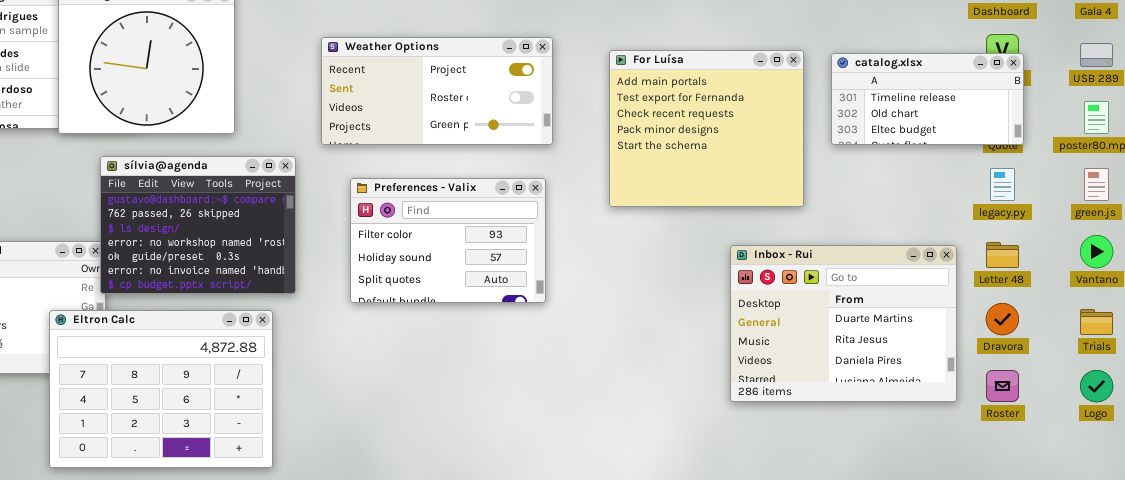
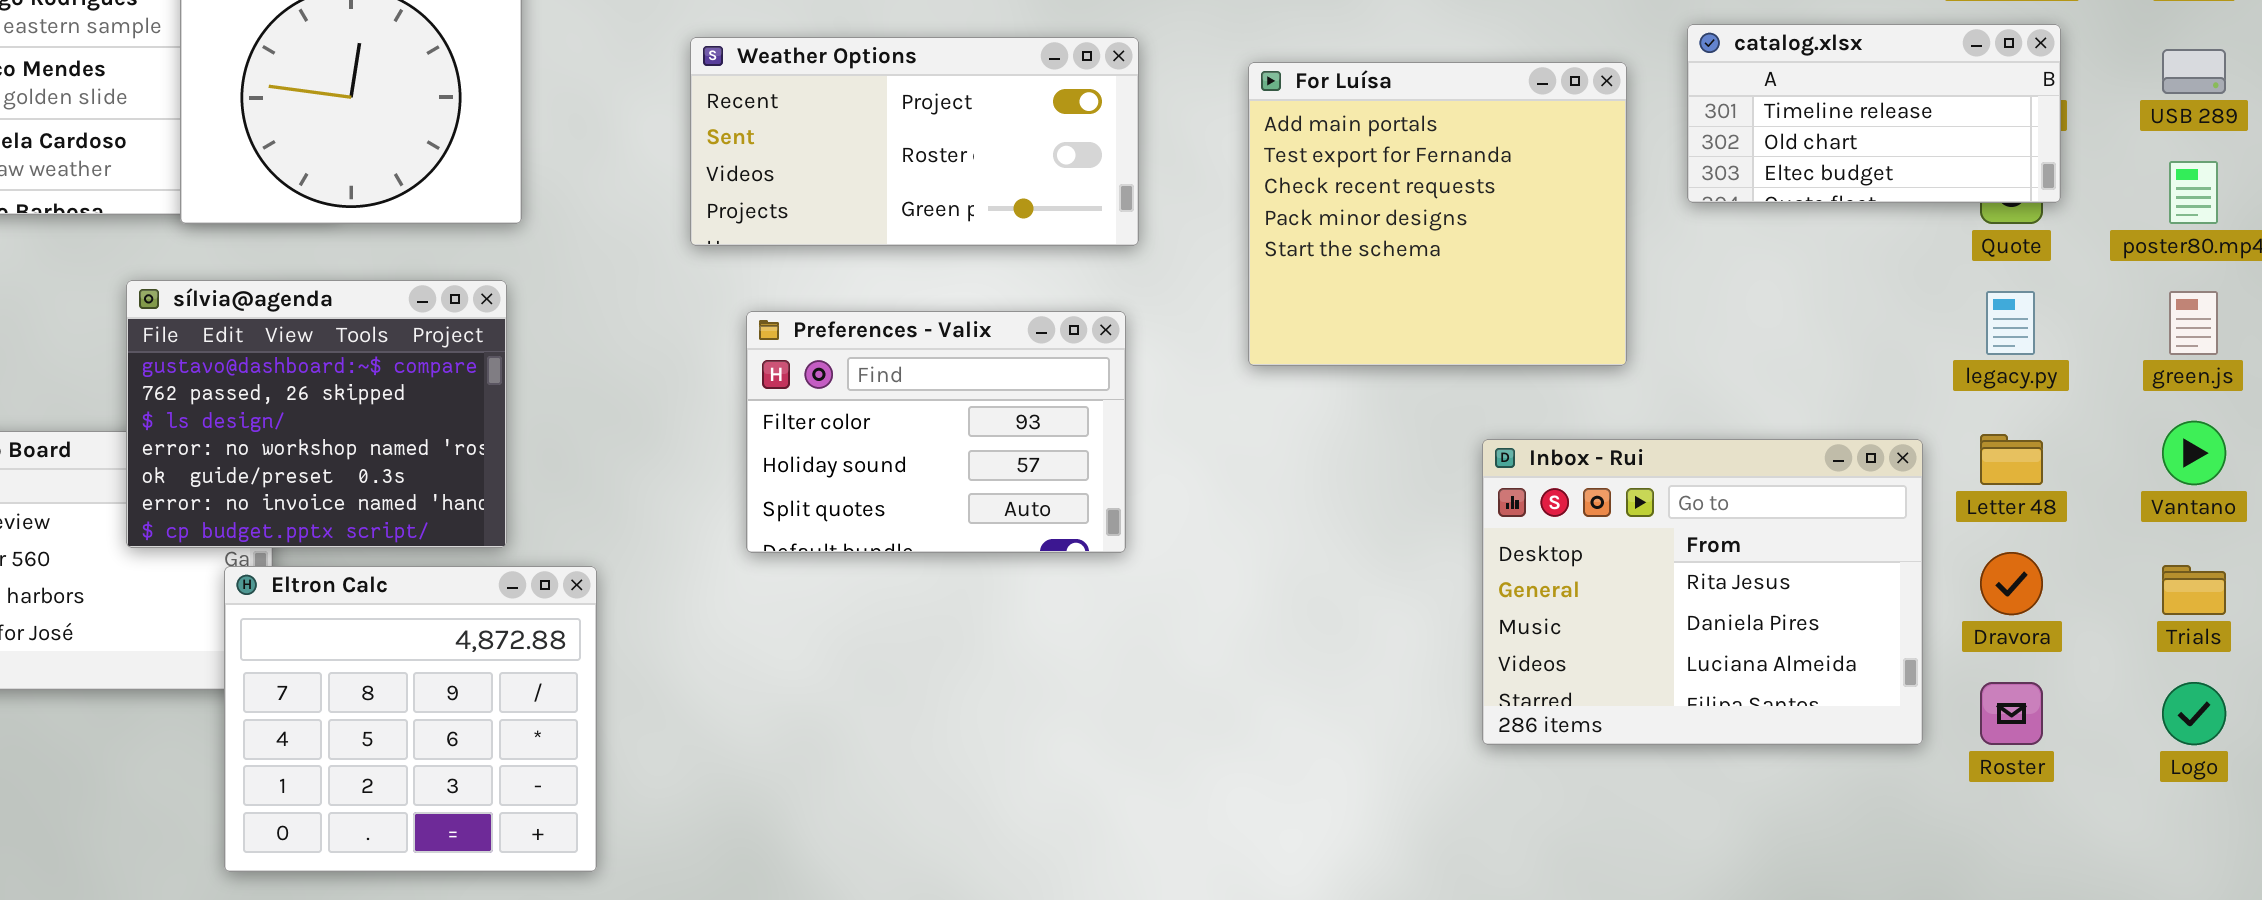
catalog.xlsx: [831,53,1024,145] -> [1687,24,2061,203], moved
sílvia@agenda: [100,156,296,294] -> [126,280,507,548], moved
Inbox - Rui: [730,245,957,402] -> [1482,439,1923,745], scrolled down 1 row
Eltron Calc: [49,310,273,468] -> [224,566,597,872], resized

